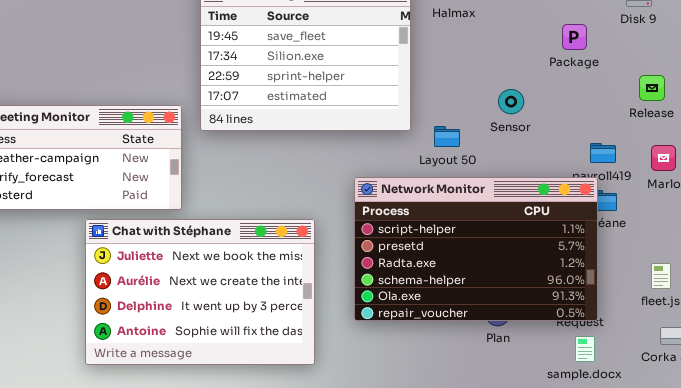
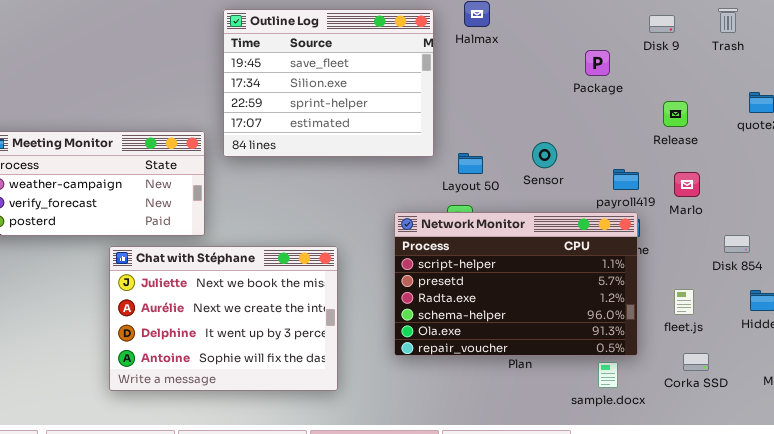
Sensor: [498,89,524,114] -> [532,142,557,168], moved
Network Monitor: [354,177,598,321] -> [394,212,638,356], moved

